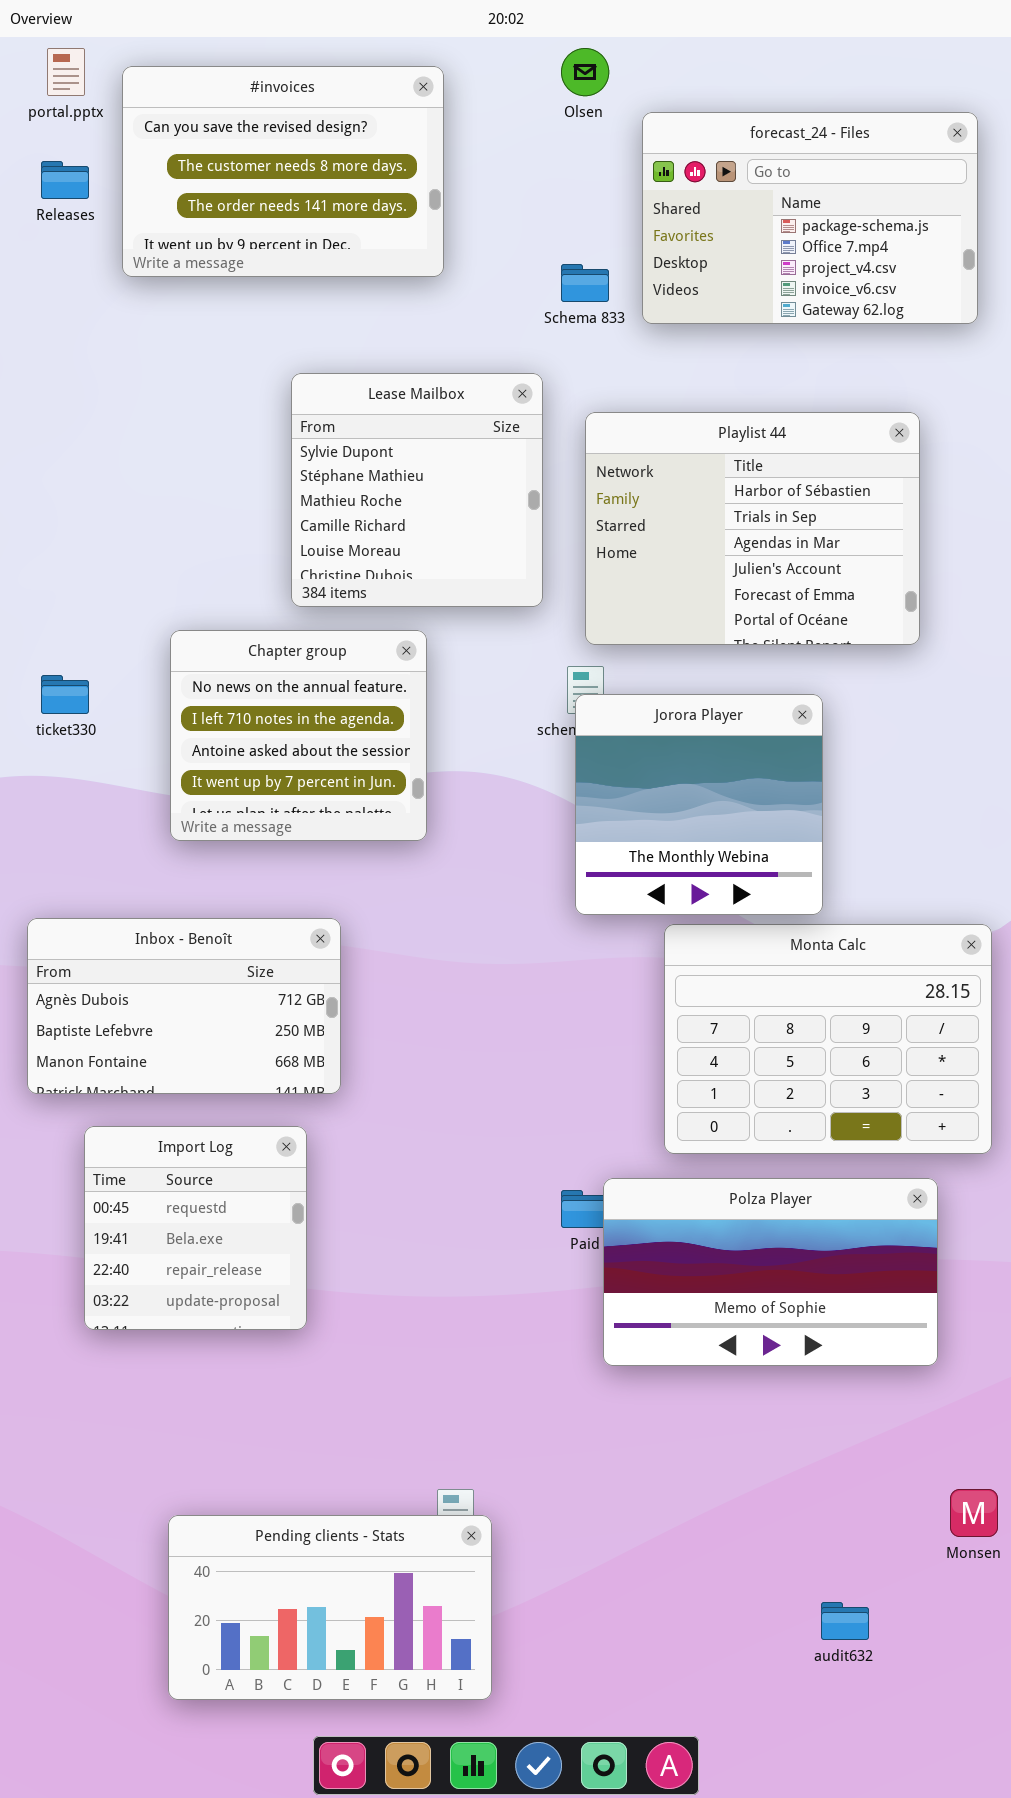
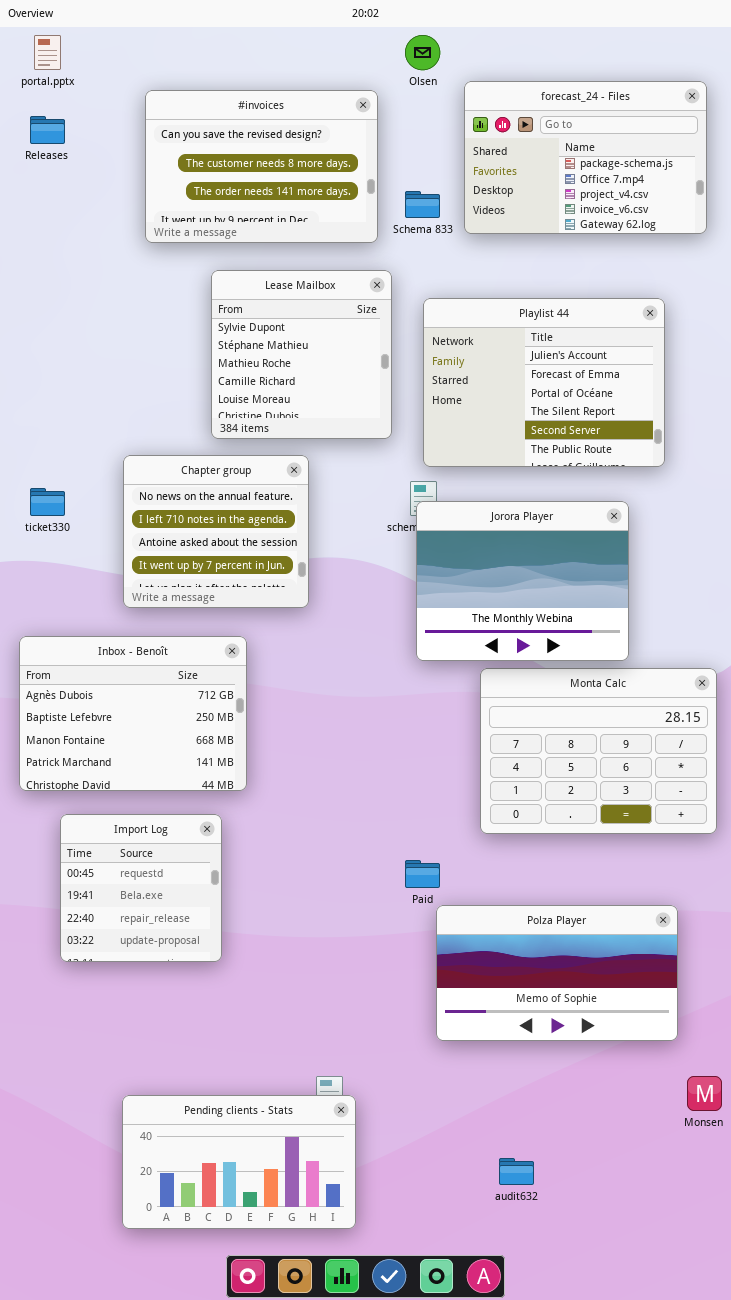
#invoices: [122,66,444,277] -> [145,90,378,243], moved
Playlist 44: [585,412,920,645] -> [423,298,665,467], scrolled down 3 rows
Jorora Player: [575,694,823,915] -> [416,501,629,661], resized
Inbox - Benoît: [27,918,341,1094] -> [19,636,247,791], resized
Polza Player: [603,1178,938,1366] -> [436,905,678,1041], moved
audit632: [821,1602,869,1640] -> [499,1158,534,1185], moved

